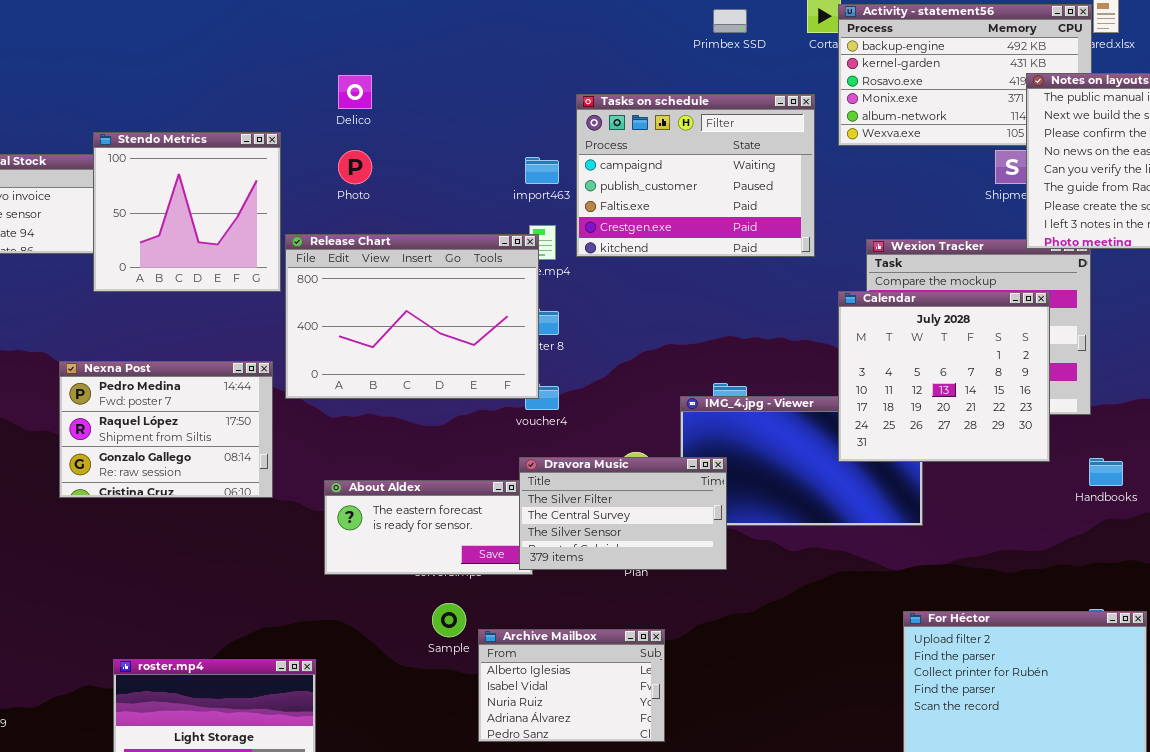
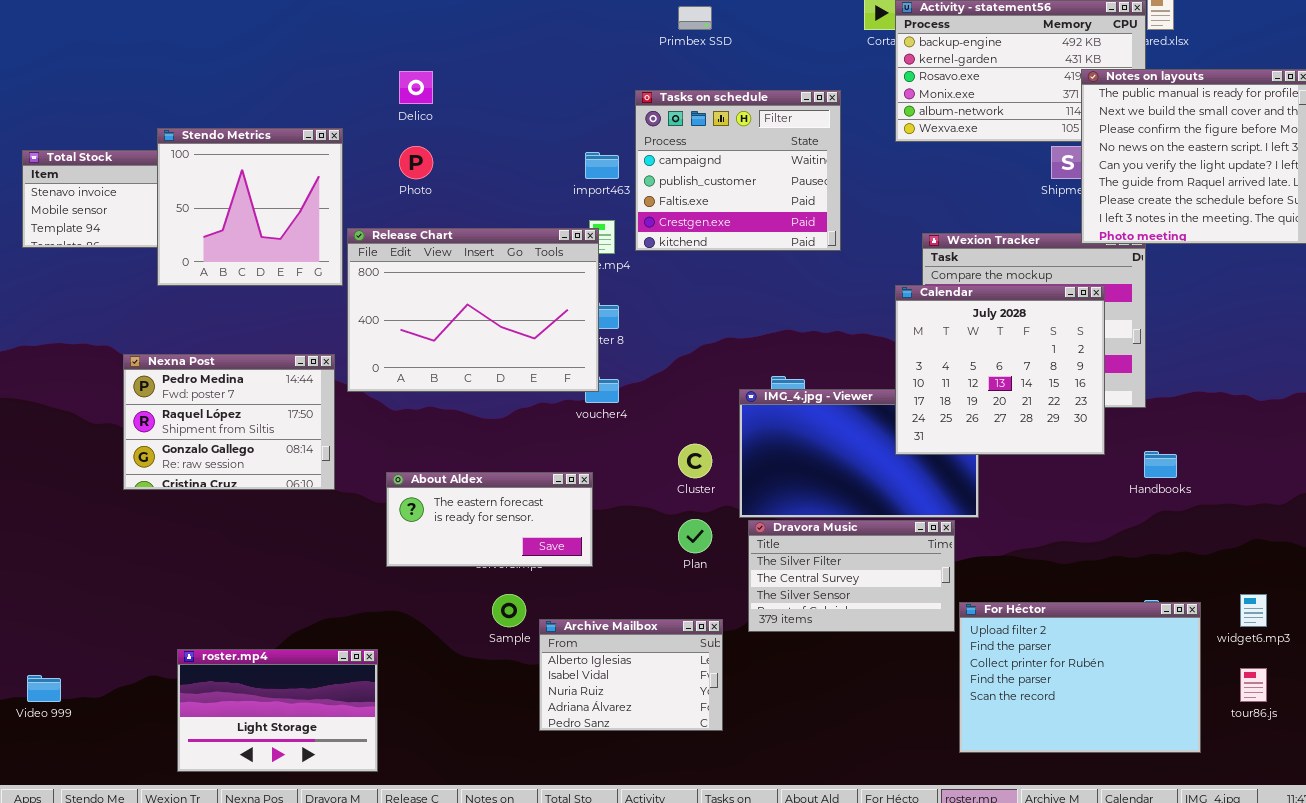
Primbex SSD: [713,9,747,33] -> [678,6,712,30], moved
Tasks on schedule: [576,94,815,257] -> [635,90,841,251], resized
Dravora Music: [519,457,727,570] -> [748,520,955,632], moved

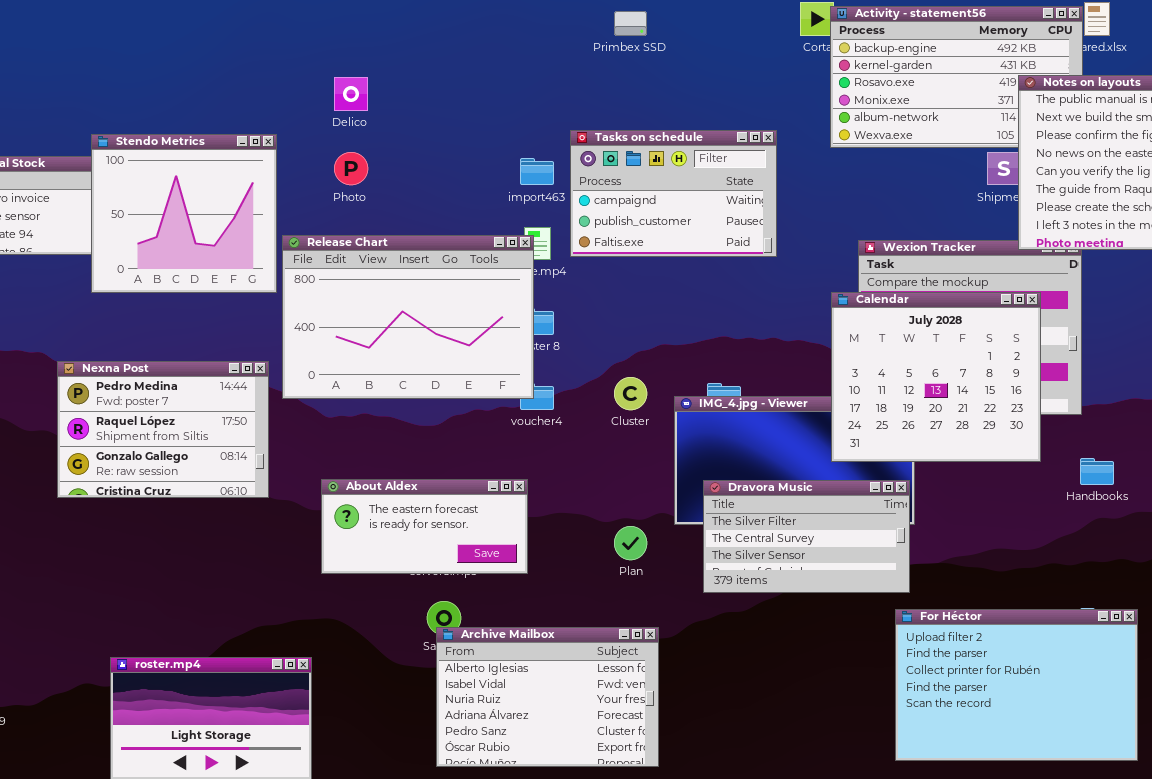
Tasks on schedule: [635,90,841,251] -> [570,130,777,257], resized
Cluster: [678,444,712,478] -> [614,377,647,410], moved
Dravora Music: [748,520,955,632] -> [703,480,910,593], moved
Archive Mailbox: [539,619,723,731] -> [436,627,659,767], resized

